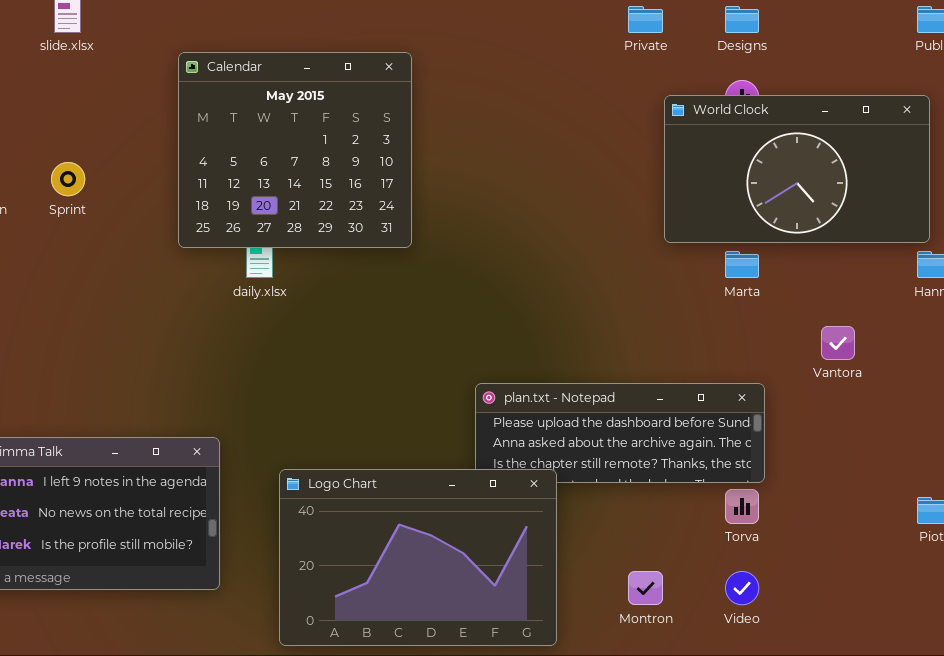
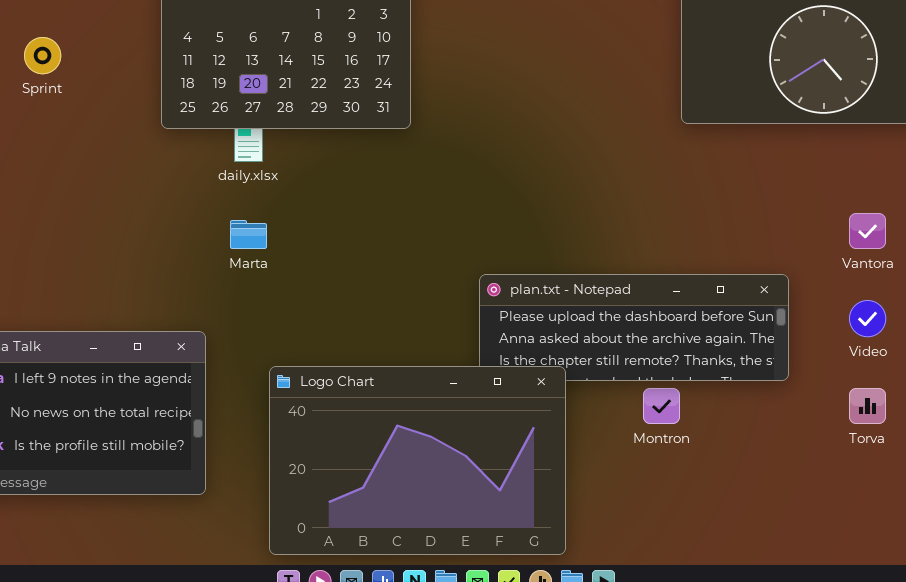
Marta: [725,251,759,278] -> [230,220,267,249], moved
Torva: [725,489,759,524] -> [849,388,886,424], moved
Montron: [628,571,663,605] -> [643,388,680,424], moved
Video: [725,571,759,605] -> [849,300,886,337], moved

